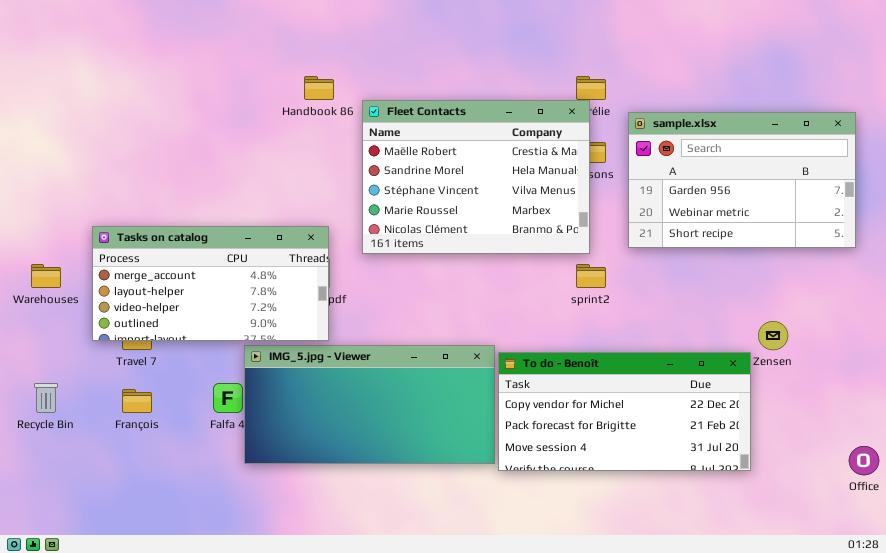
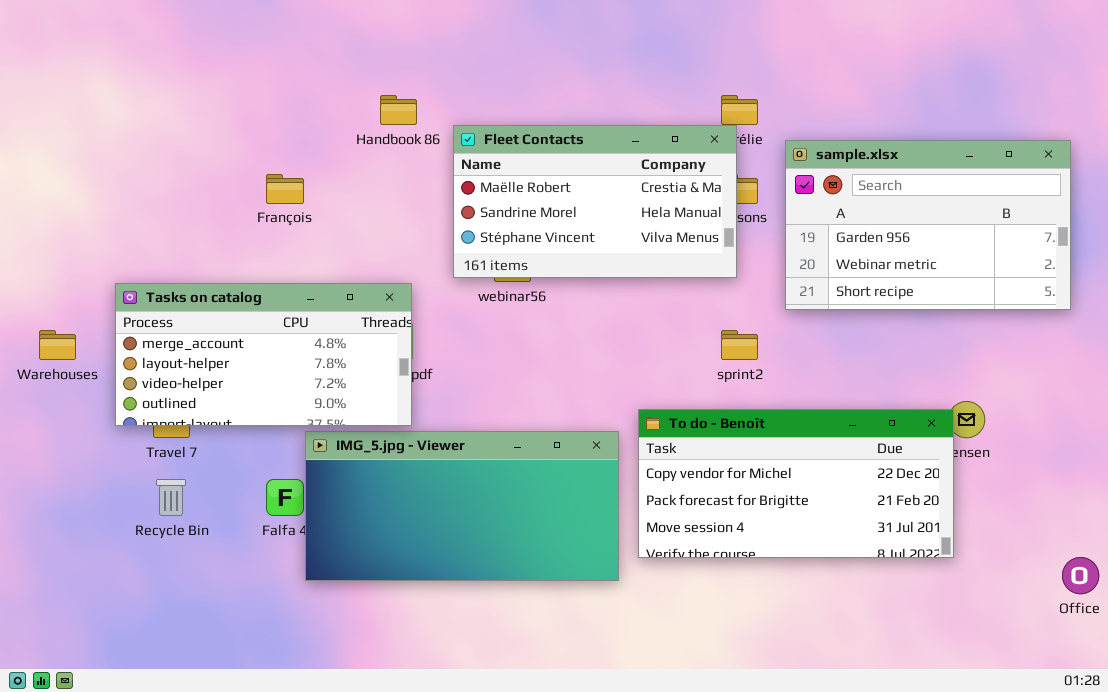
Fleet Contacts: [362,100,590,254] -> [453,125,737,278], resized
To do - Benoît: [498,352,751,471] -> [638,409,954,558], moved
Recycle Bin: [34,383,58,413] -> [156,479,186,516], moved
François: [122,389,152,413] -> [266,174,304,204], moved

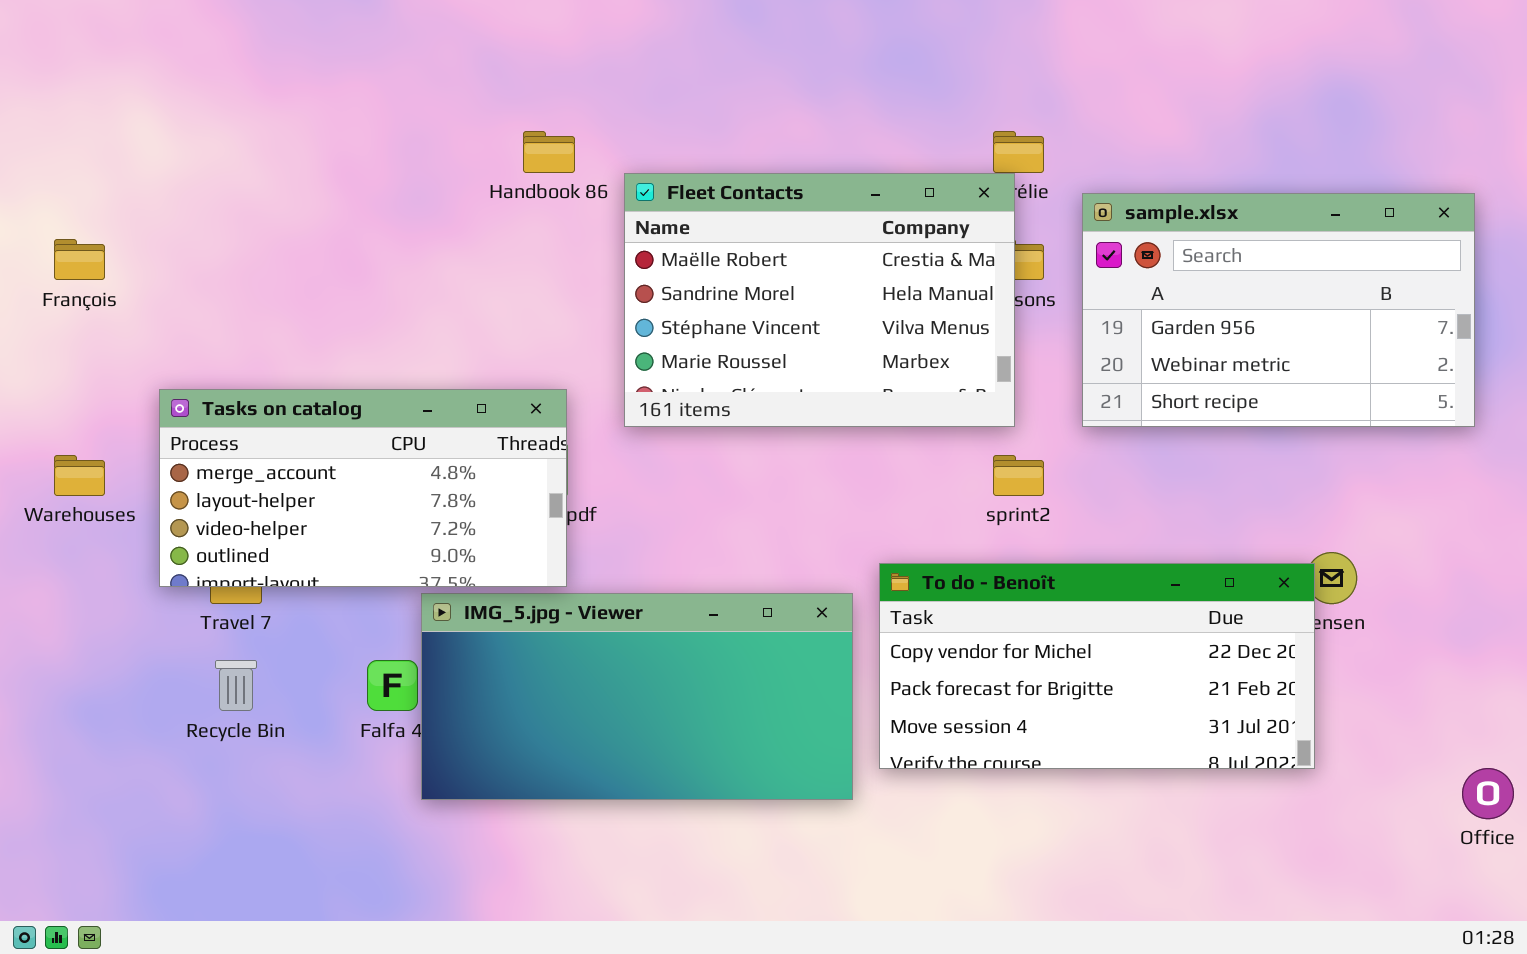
Fleet Contacts: [453,125,737,278] -> [624,173,1015,427], resized
François: [266,174,304,204] -> [54,239,105,280], moved

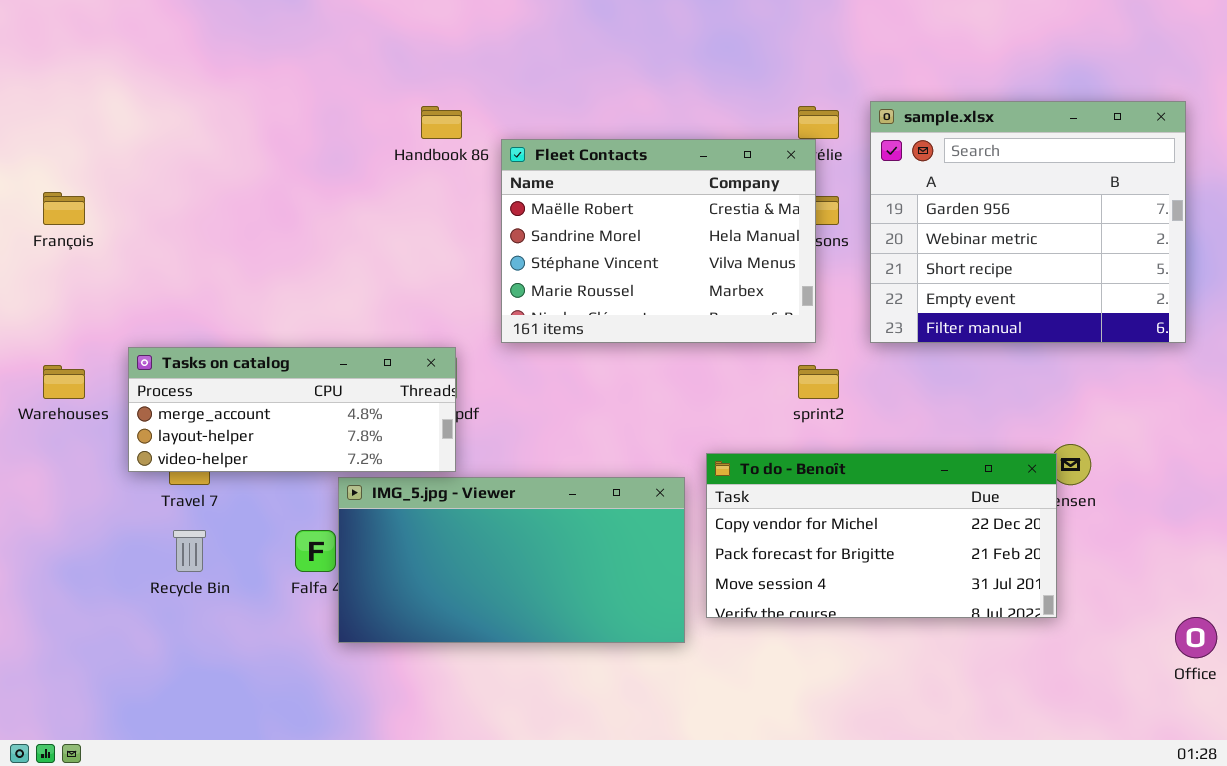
sample.xlsx: [1082,193,1475,427] -> [870,101,1186,343], resized
Tasks on catalog: [159,389,567,587] -> [128,347,456,472], resized

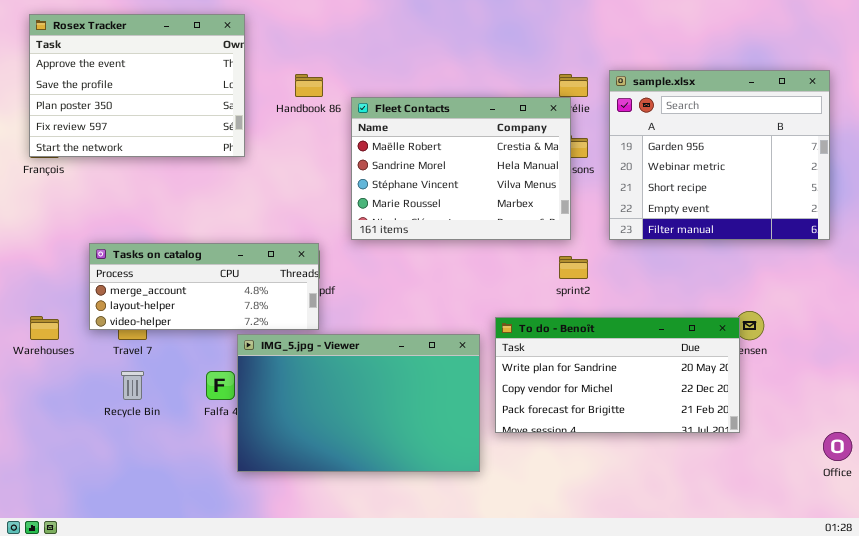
Rosex Tracker: none -> [29,14,245,157], opened
Warehouses: [43,365,85,399] -> [30,316,59,340], moved
To do - Benoît: [706,453,1057,618] -> [495,317,740,433], scrolled up 1 row
IMG_5.jpg - Viewer: [338,477,685,643] -> [237,334,480,472], resized

